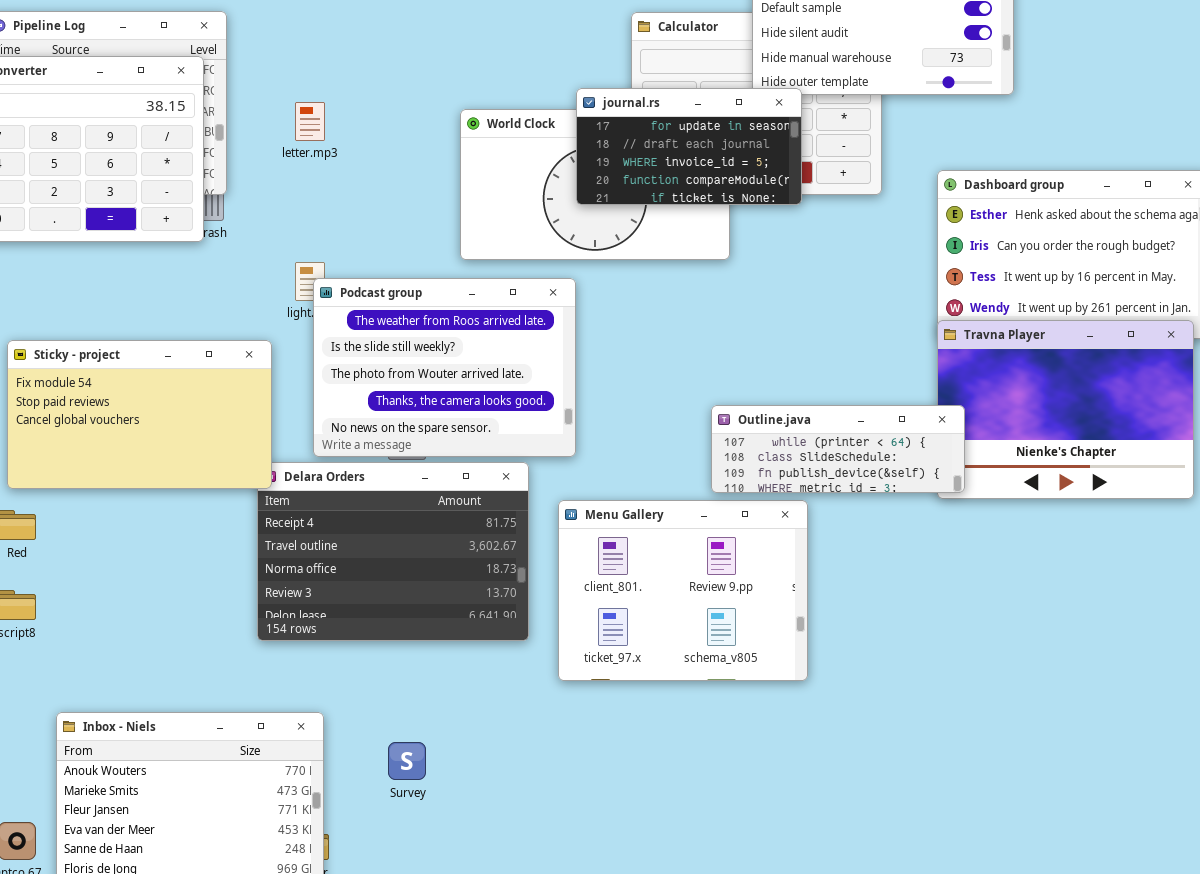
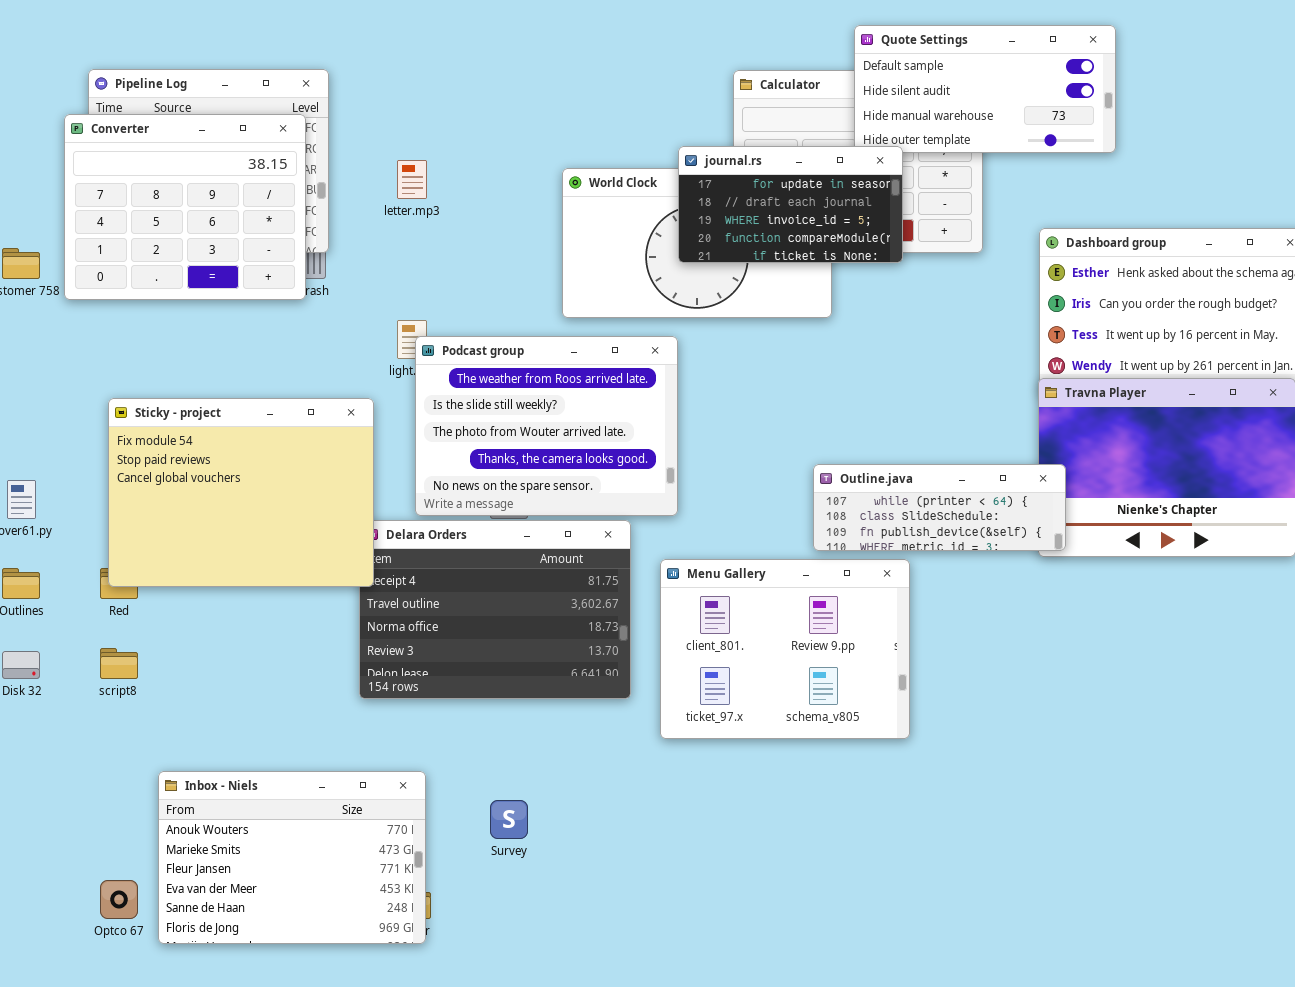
Sticky - project: [7,340,272,489] -> [108,398,374,587], resized

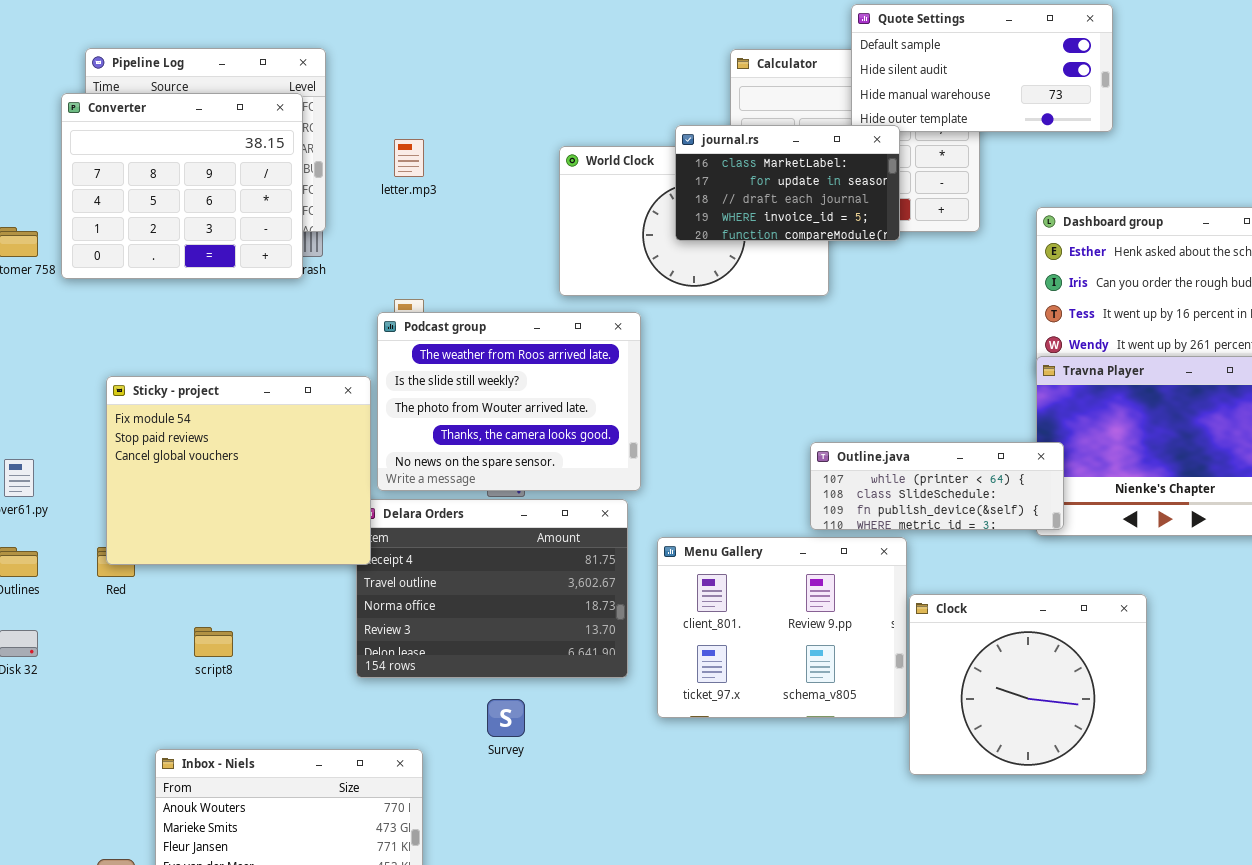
journal.rs: [678,146,903,263] -> [675,125,900,241], scrolled up 1 row
Podcast group: [415,336,678,516] -> [377,312,641,491], moved
Clock: none -> [909,594,1147,775], opened
script8: [100,648,138,679] -> [194,627,233,657], moved
Survey: [490,800,528,839] -> [487,699,525,737], moved

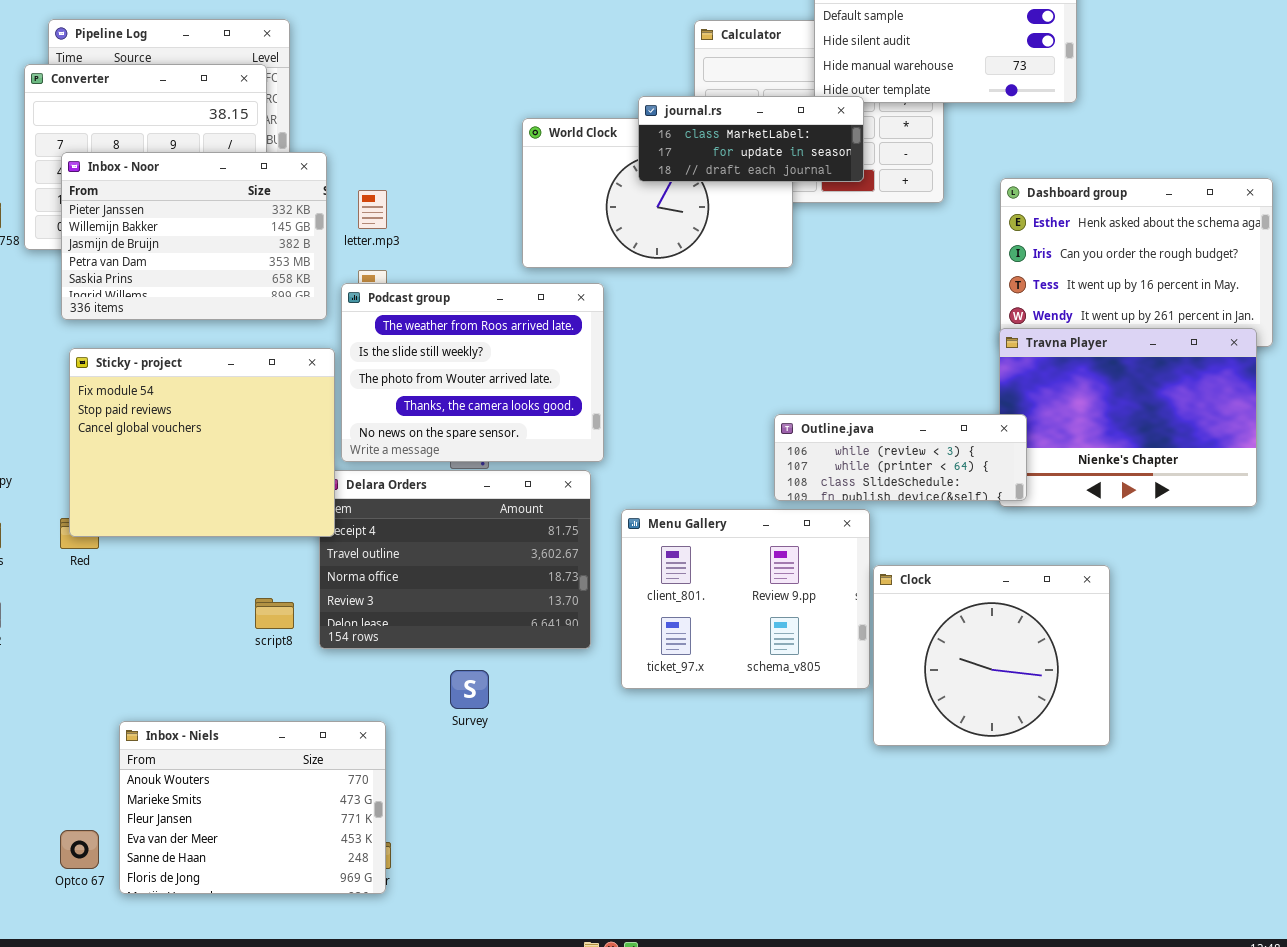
journal.rs: [675,125,900,241] -> [638,96,864,182], resized
letter.mp3: [394,139,424,177] -> [358,190,387,229], moved
Inbox - Noor: none -> [61,152,327,320], opened
Outline.java: [810,442,1064,530] -> [774,414,1027,501], scrolled up 1 row
script8: [194,627,233,657] -> [255,598,294,629], moved

